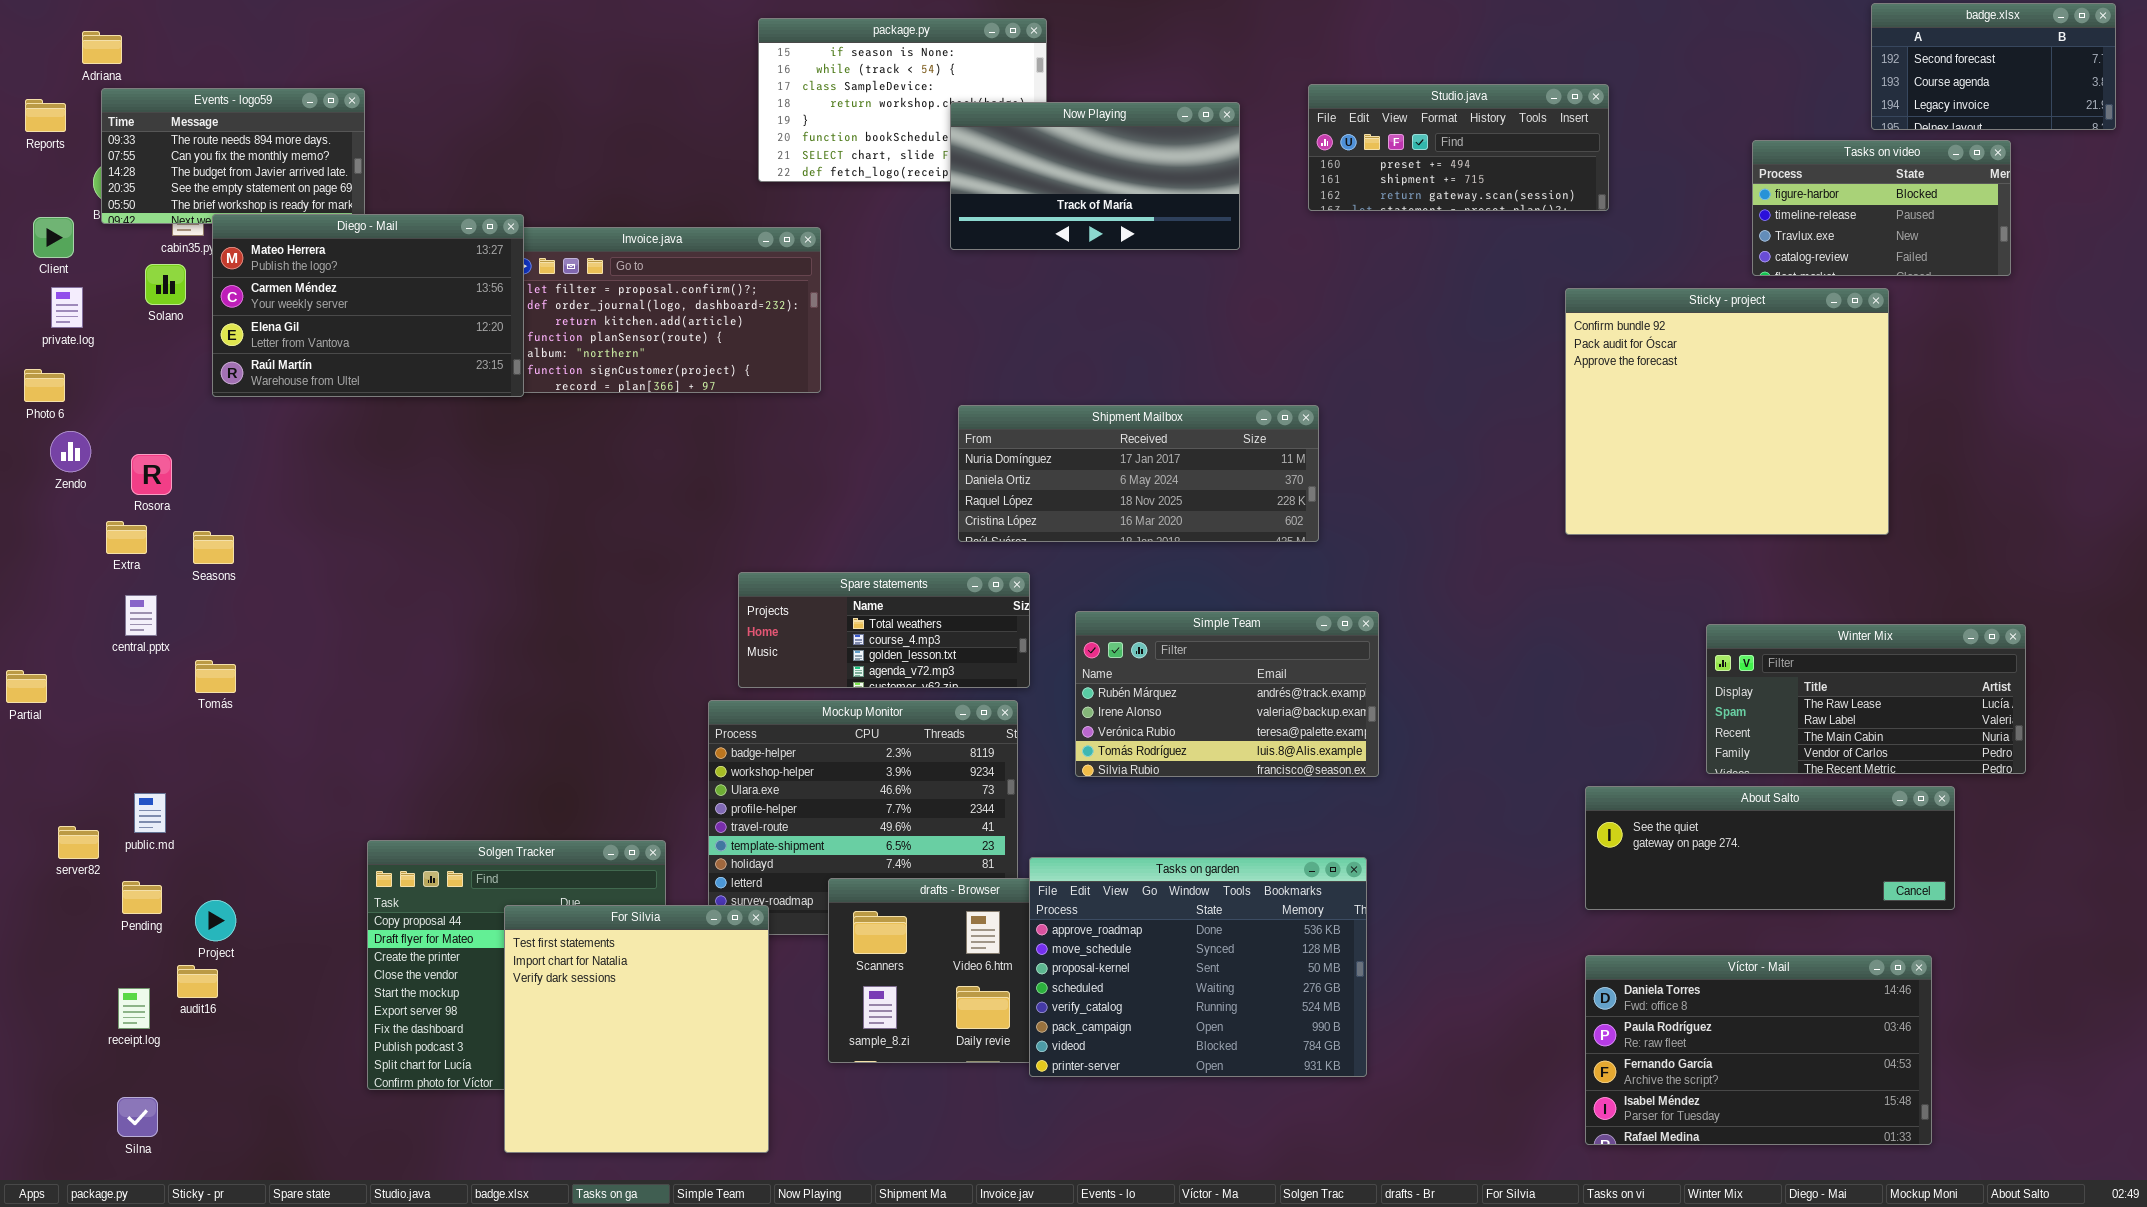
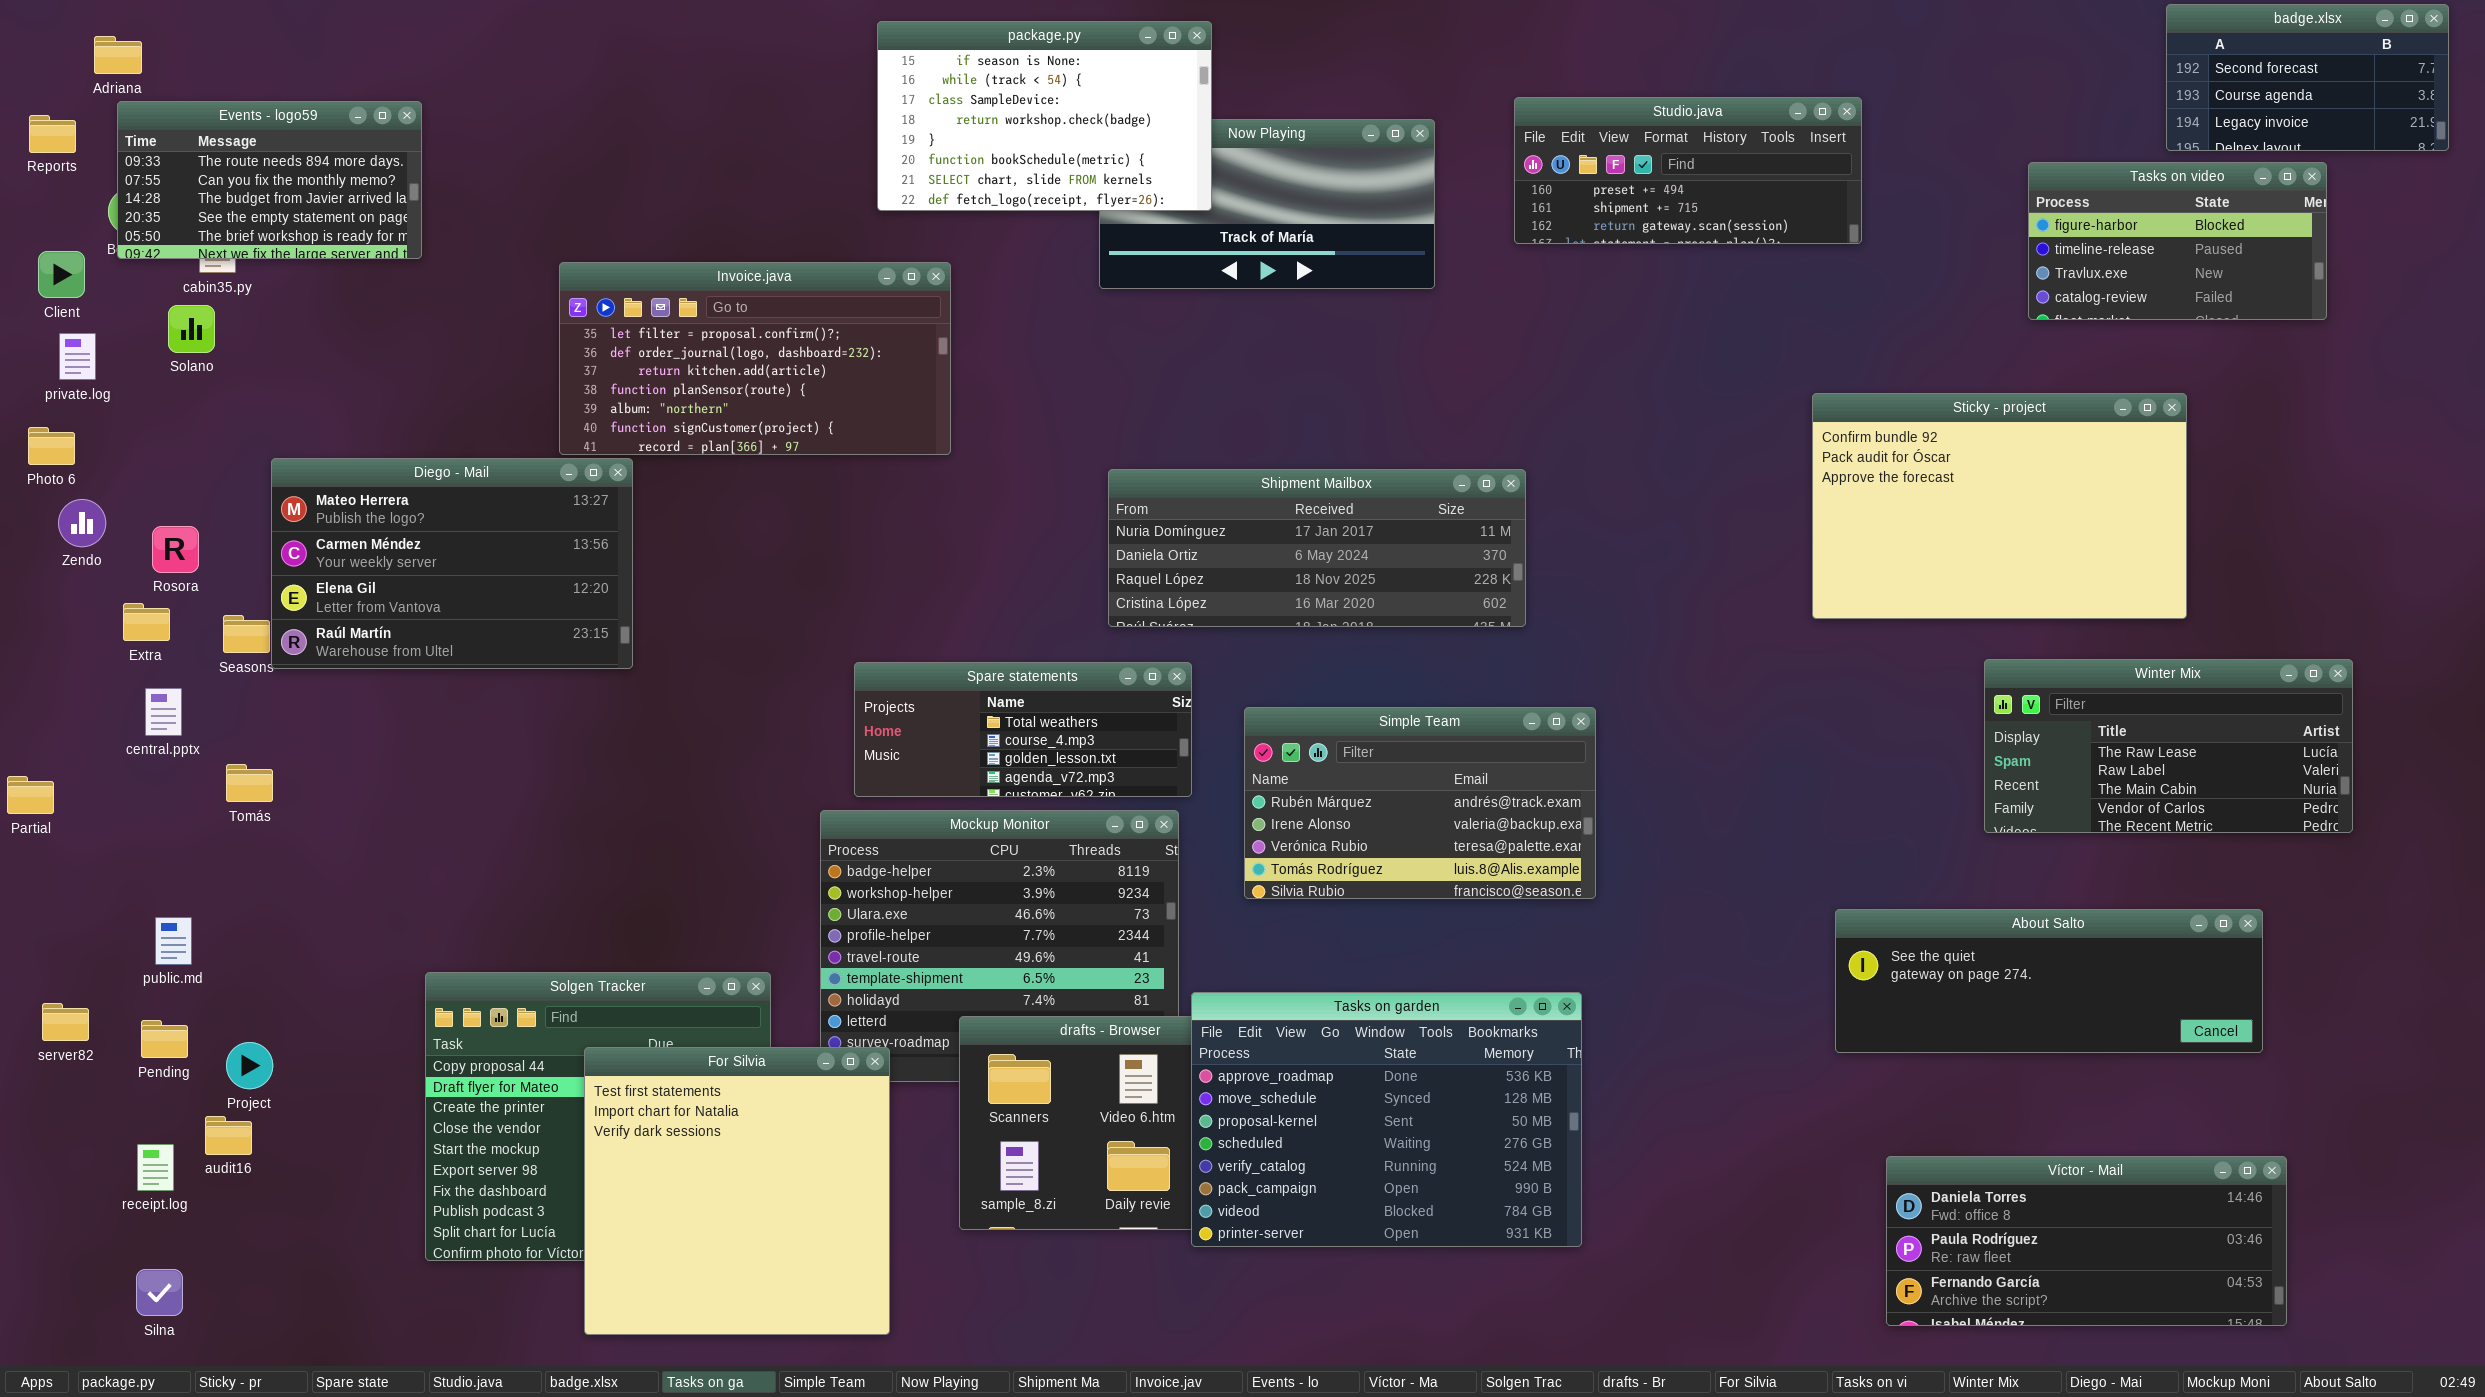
package.py: [758,18,1047,182] -> [877,21,1212,211], raised
Diego - Mail: [212,214,524,397] -> [271,458,633,669], moved
Sticky - project: [1565,288,1889,535] -> [1812,393,2187,619], resized
Winter Mix: [1706,624,2026,774] -> [1984,659,2353,833], moved
server82: [58,826,99,859] -> [42,1003,89,1041], moved
Víctor - Mail: [1585,955,1932,1145] -> [1886,1156,2287,1326], moved, resized

